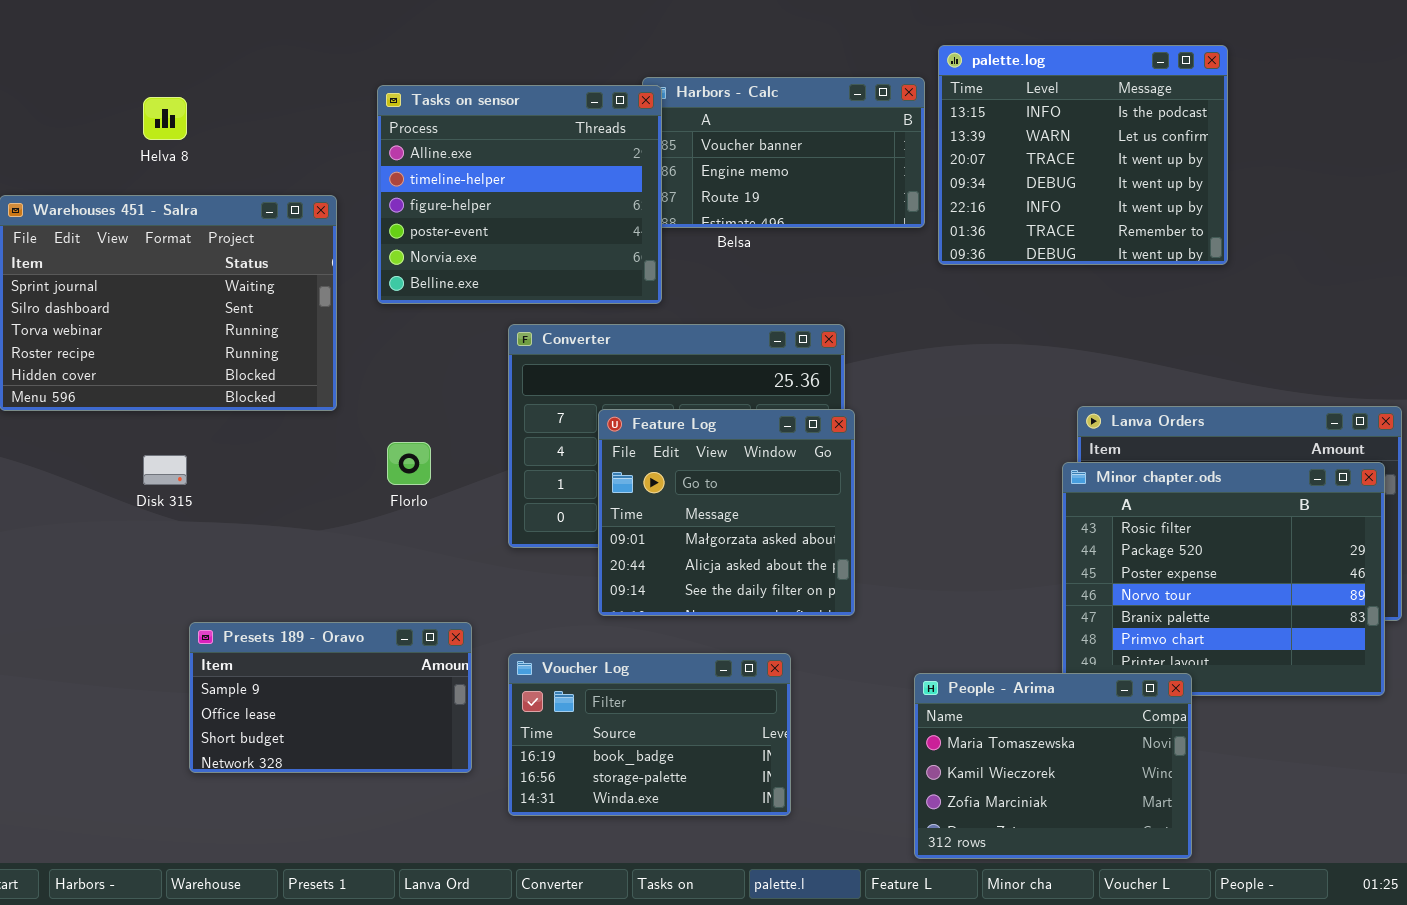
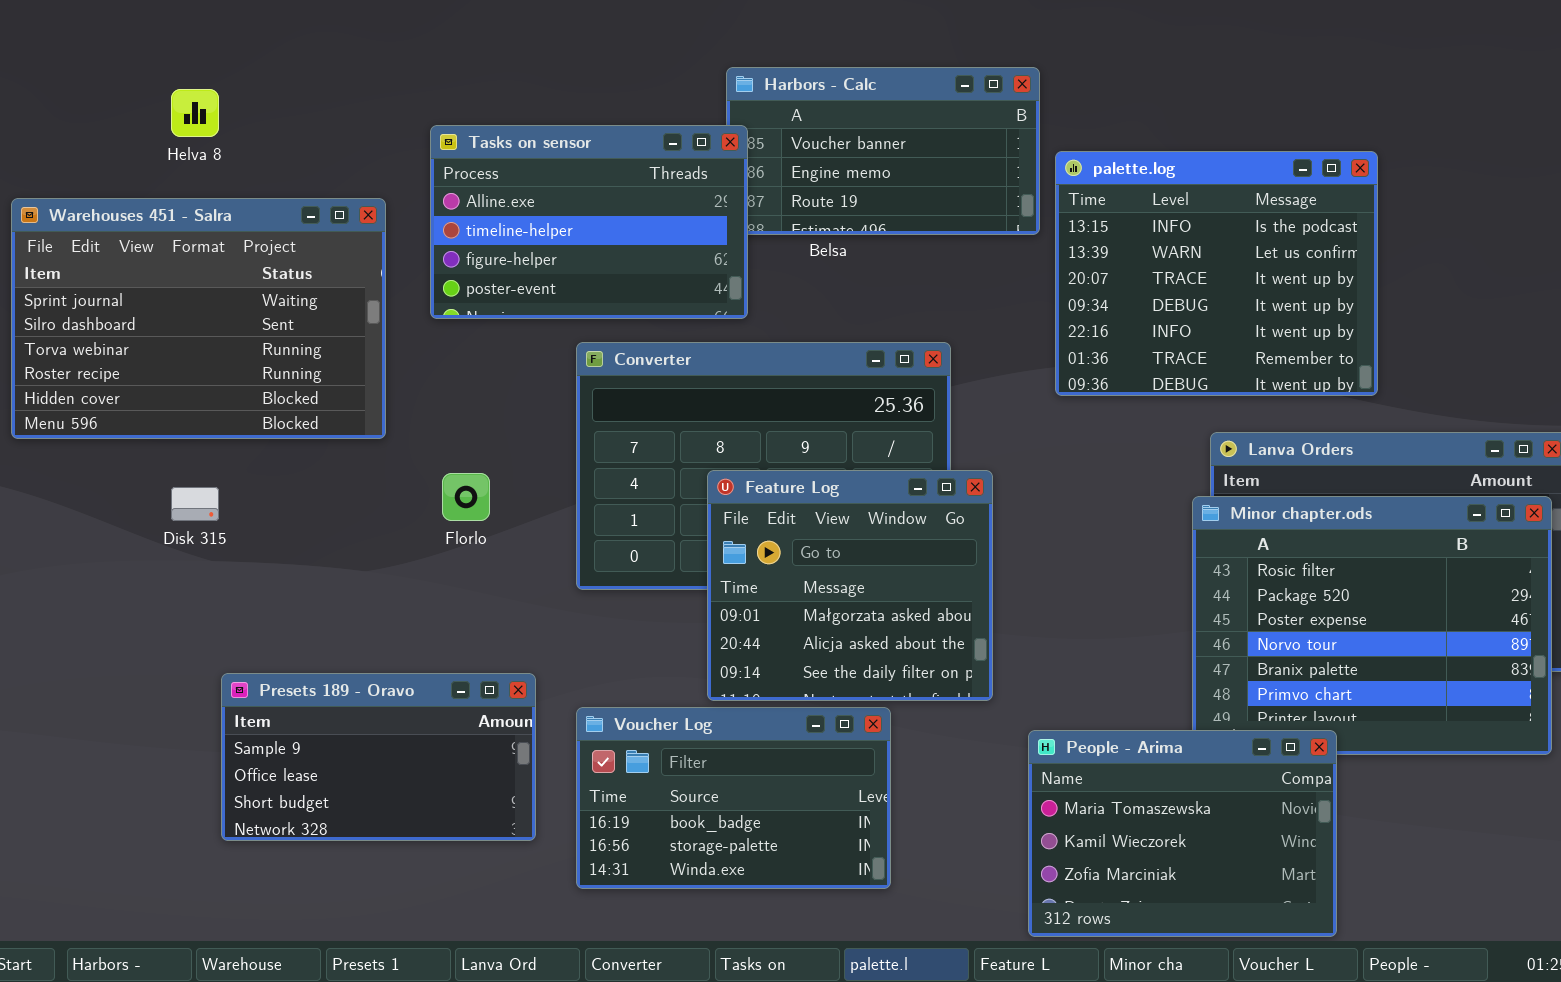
palette.log: [938,45,1228,265] -> [1055,151,1378,396], moved
Tasks on sensor: [377,85,662,304] -> [430,125,748,319], resized
Feature Log: [598,409,855,616] -> [707,470,993,701], moved

